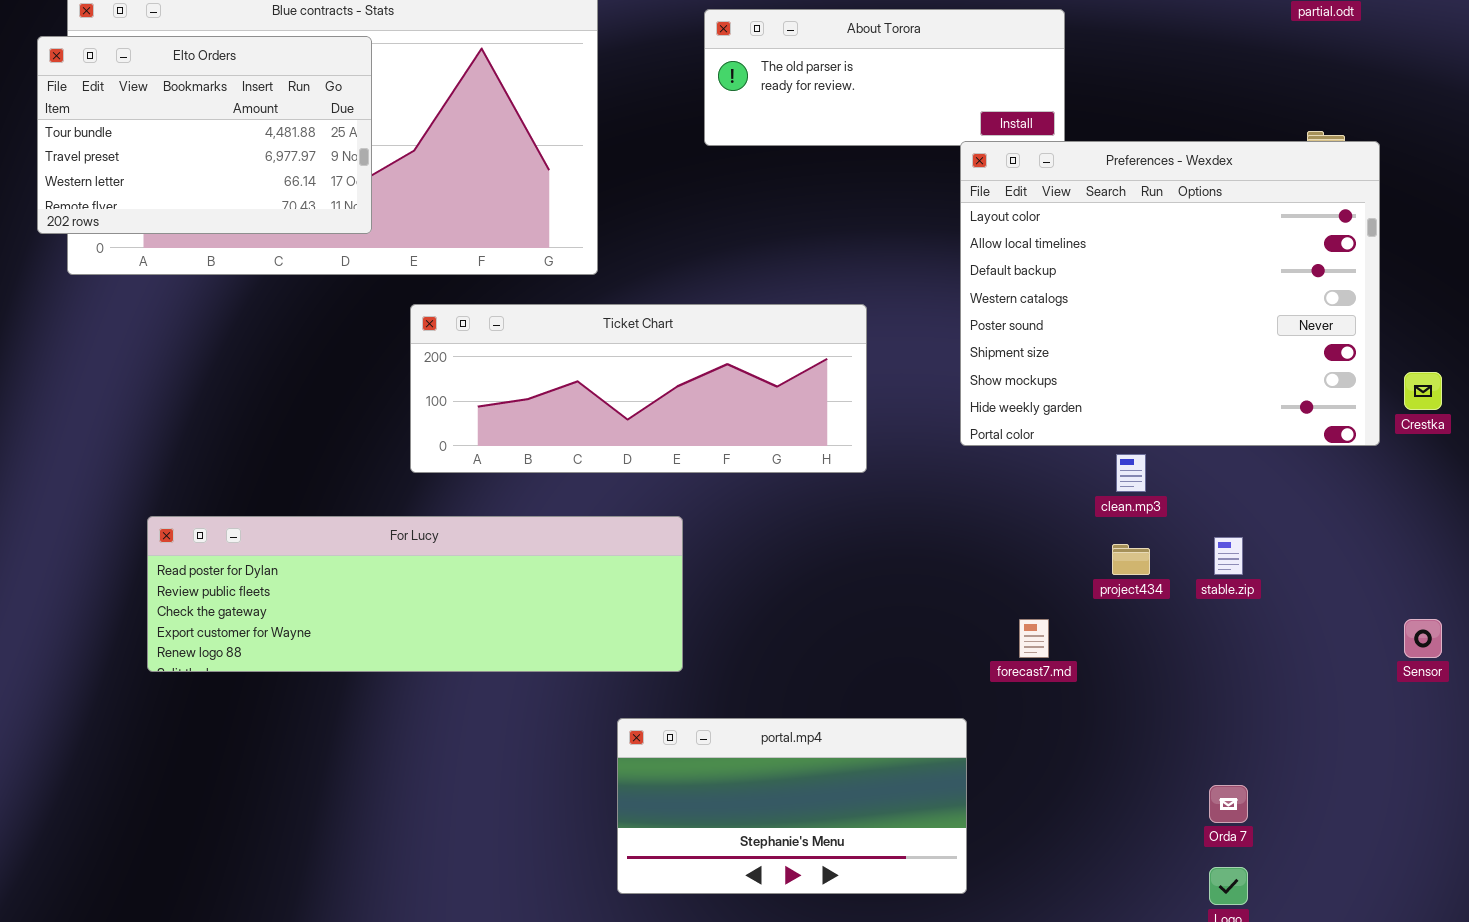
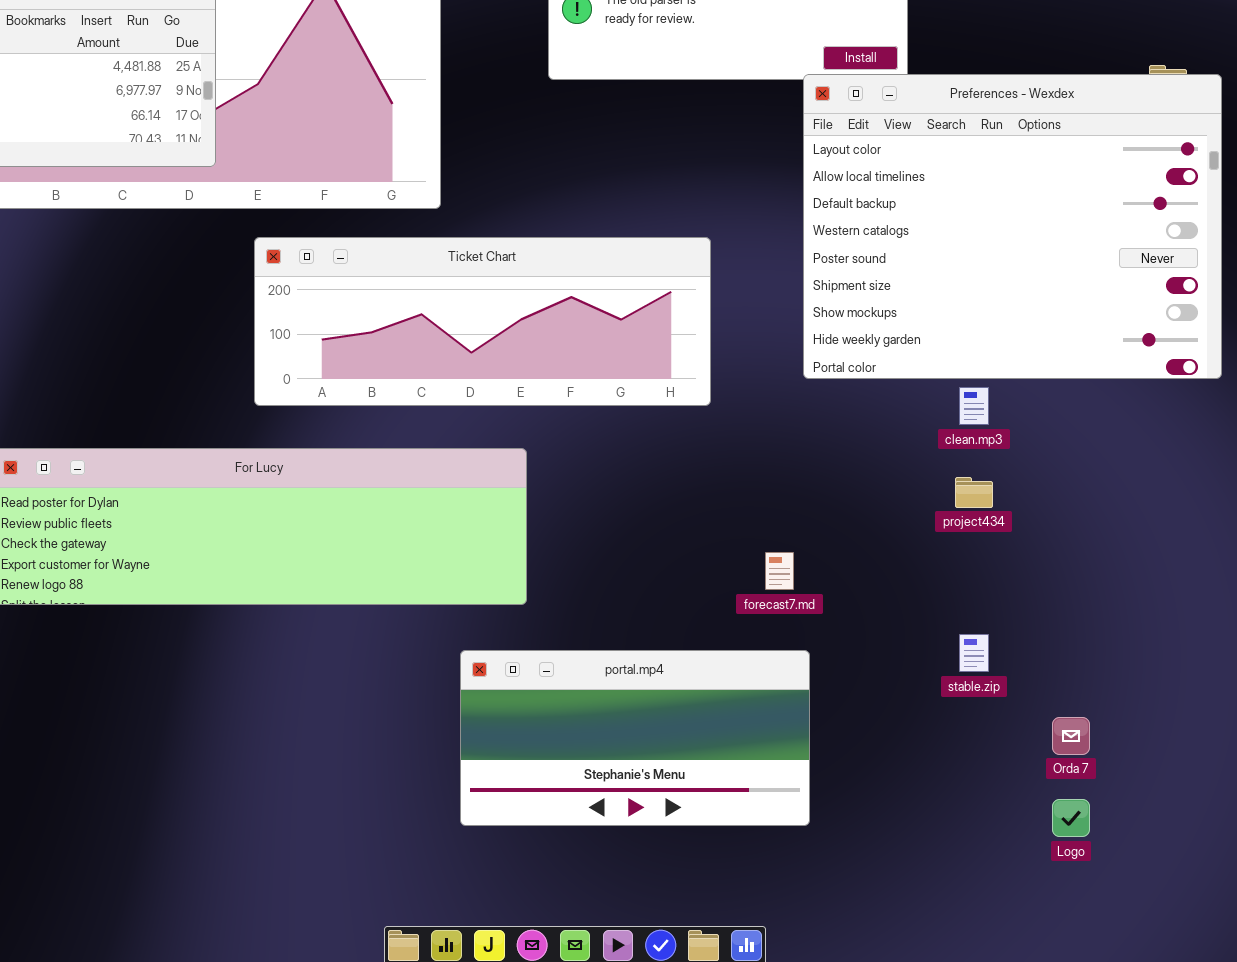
stable.zip: [1214,537,1243,575] -> [959,634,989,672], moved
forecast7.md: [1019,619,1049,658] -> [765,552,794,590], moved

